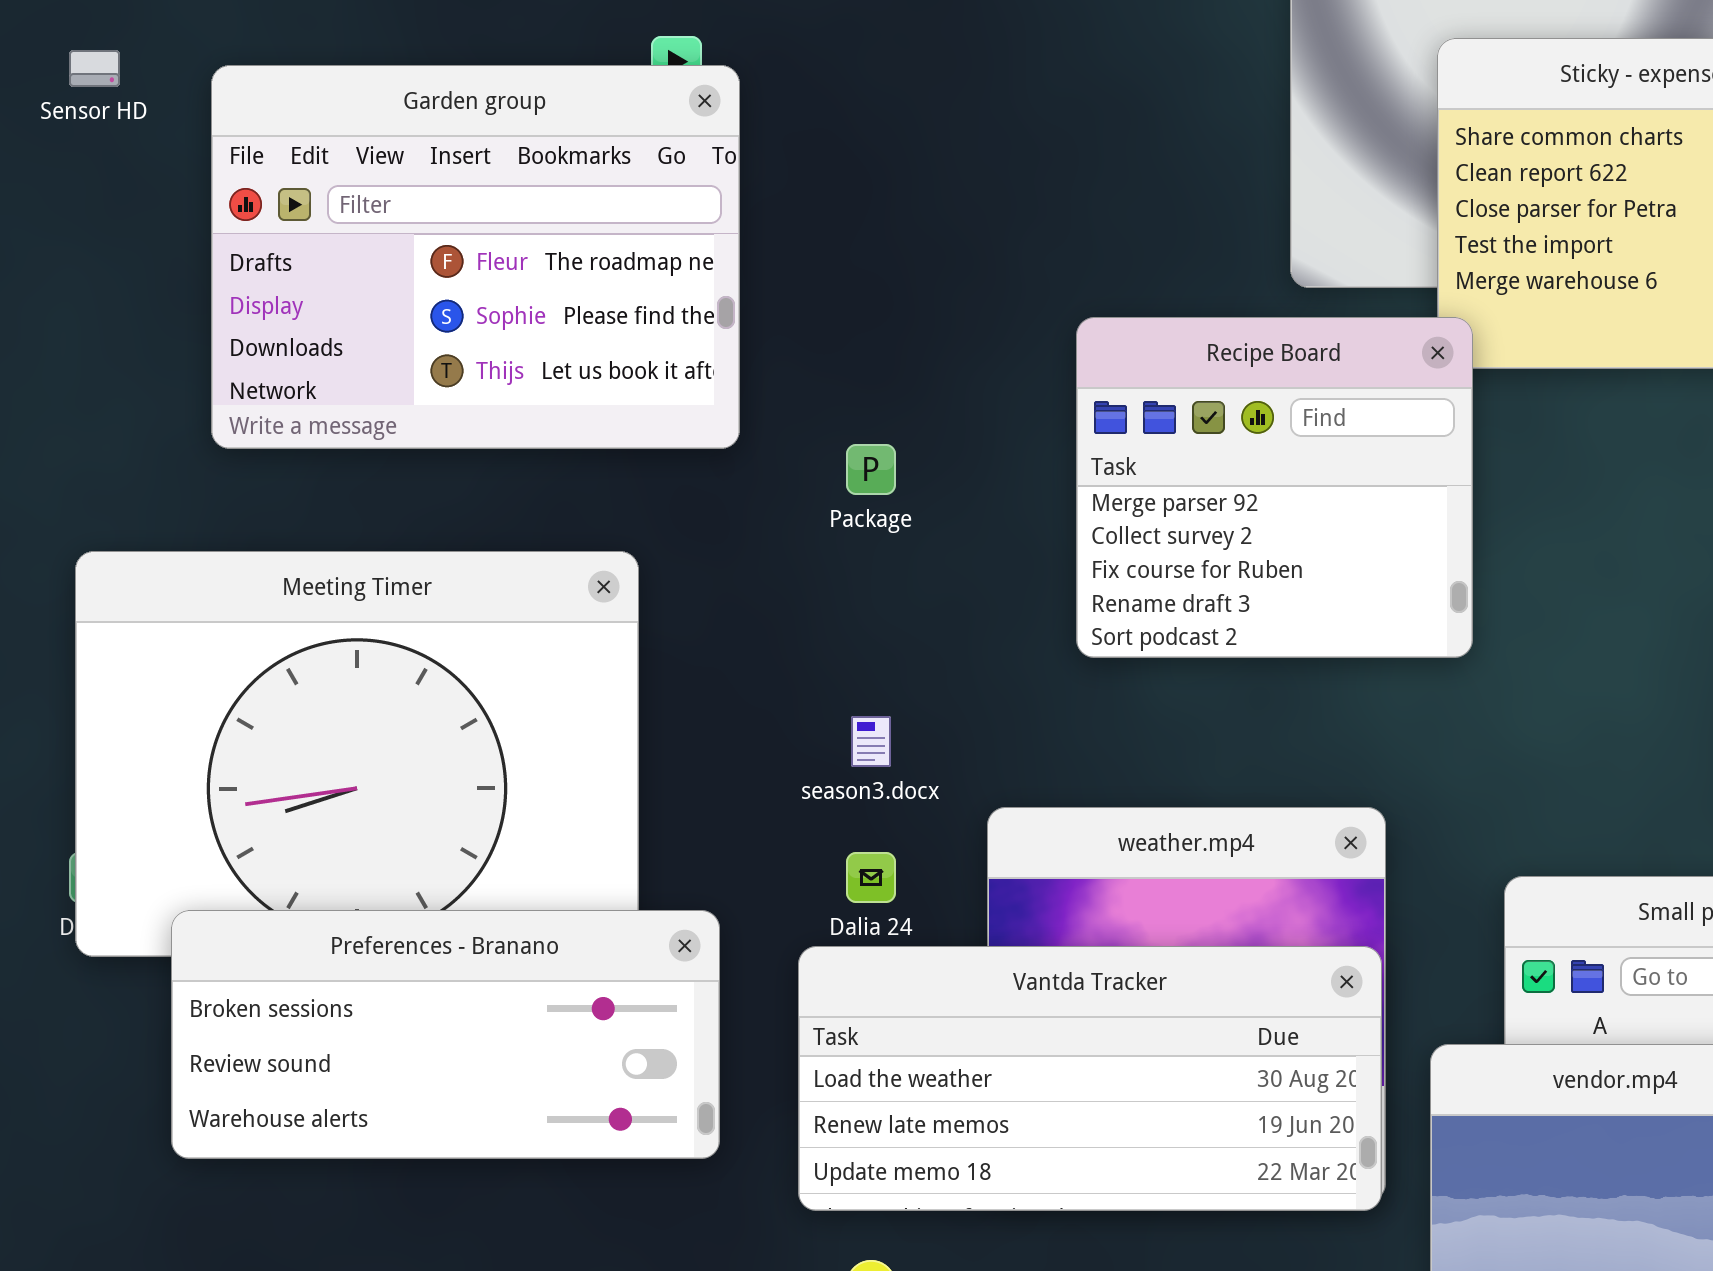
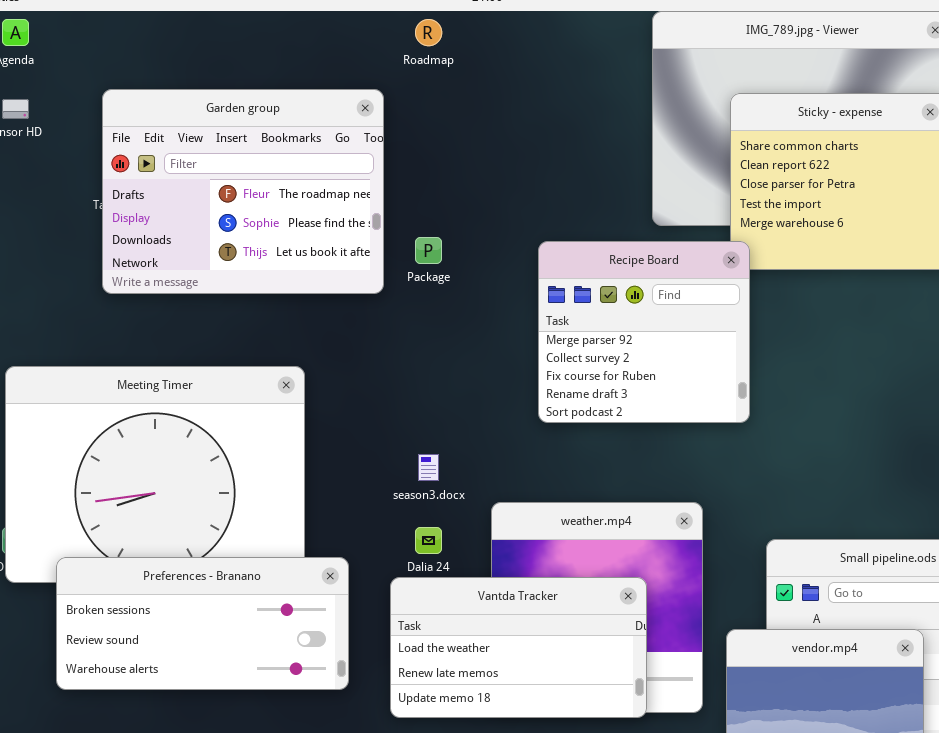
Garden group: [211,65,740,449] -> [102,89,384,294], moved
Package: [846,444,896,495] -> [415,237,442,264], moved
Vantda Tracker: [798,946,1382,1211] -> [390,577,647,718], resized

